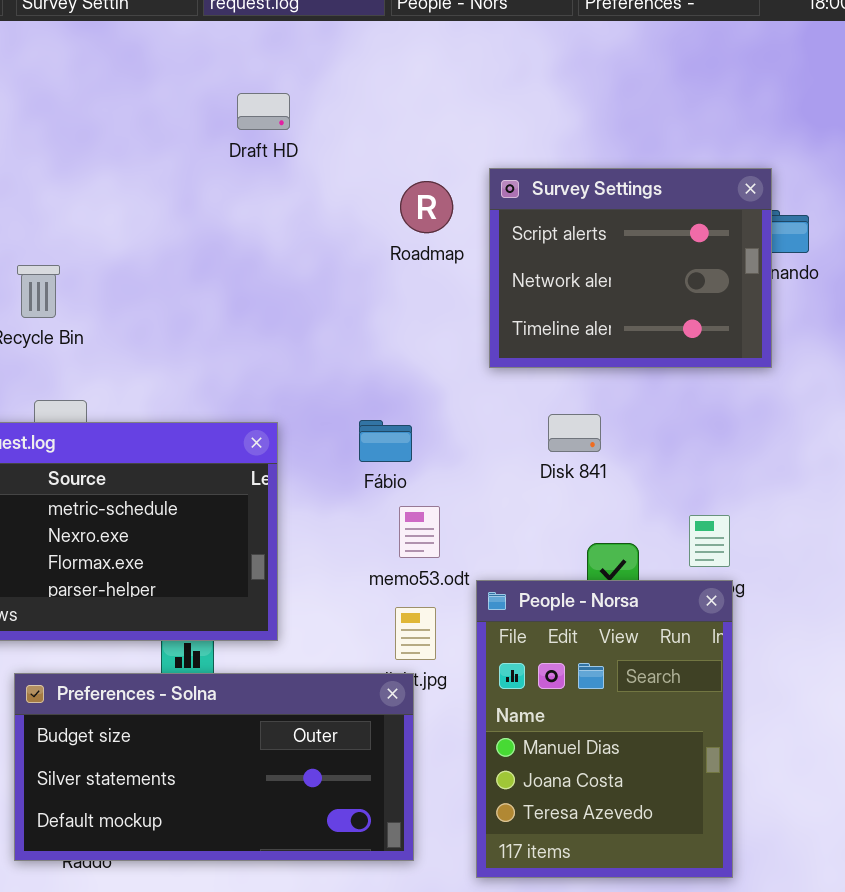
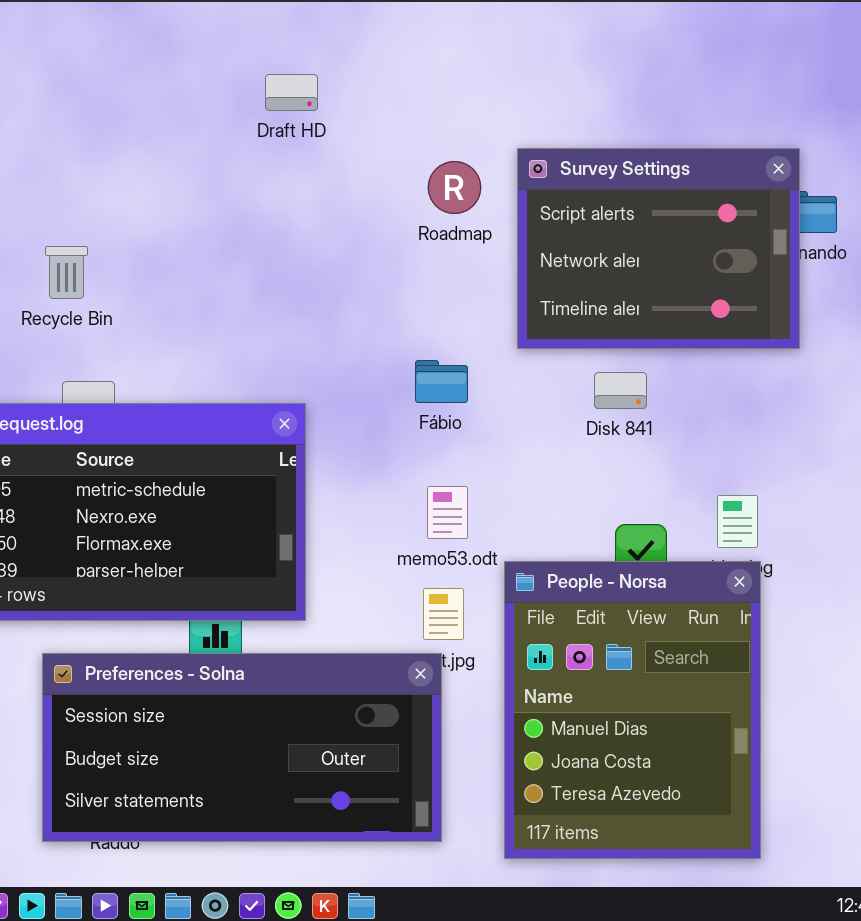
Disk 841: [548,414,601,452] -> [594,372,647,409], moved
Fábio: [359,420,412,462] -> [415,360,468,403], moved
Preferences - Solna: [14,673,414,861] -> [42,653,442,842], scrolled up 1 row

